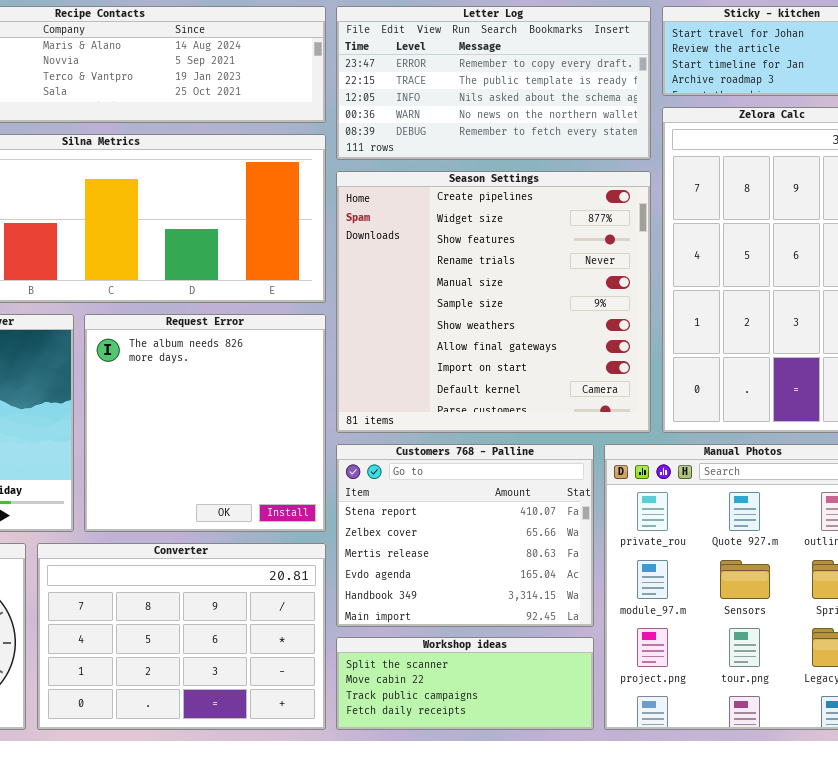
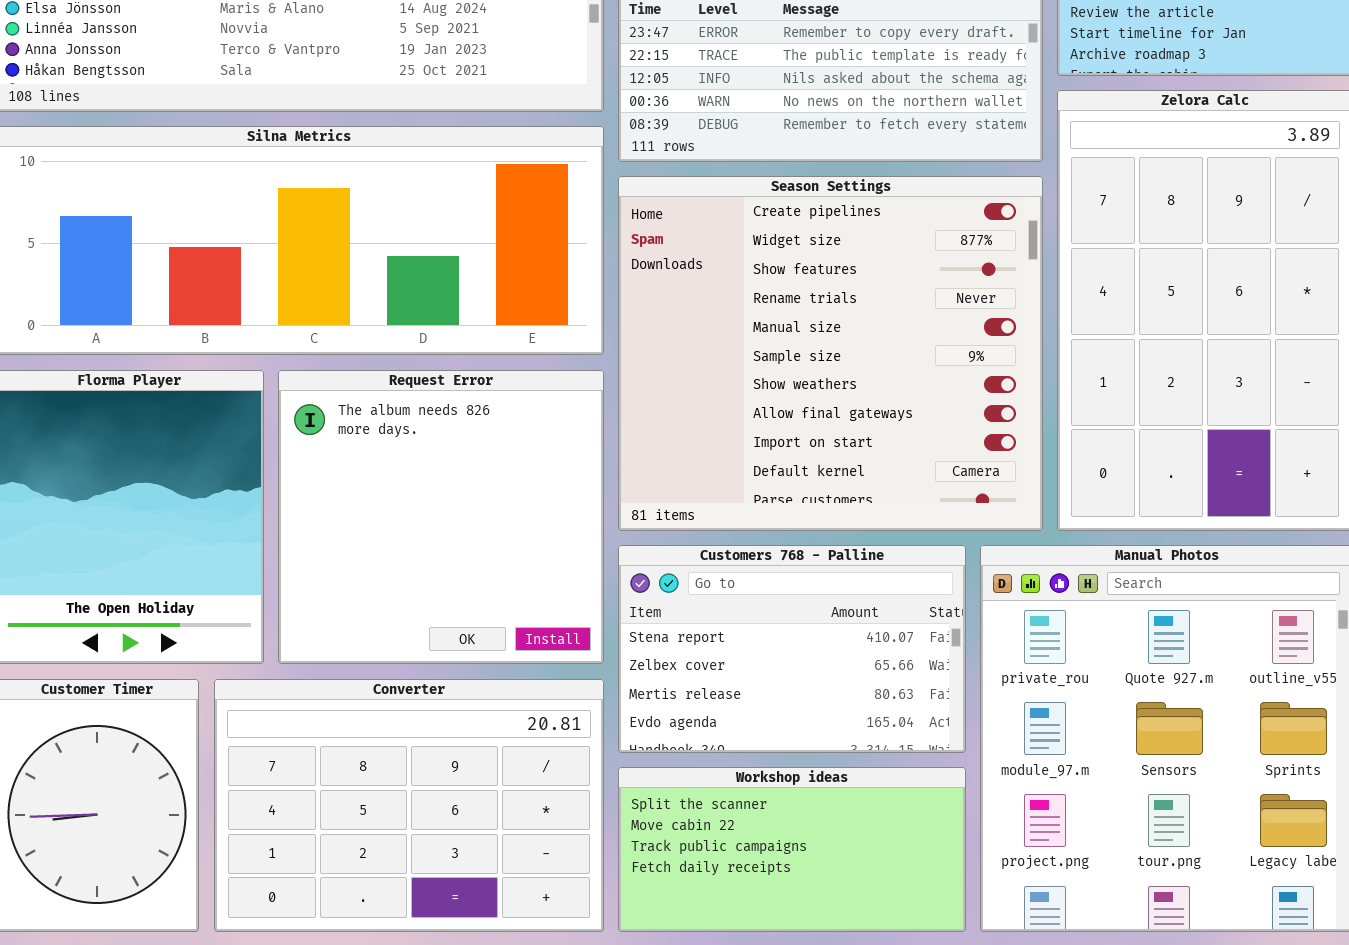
Customers 768 - Palline: [336,444,594,627] -> [618,545,966,753], resized
Workshop ideas: [336,637,594,730] -> [618,767,966,932], resized

